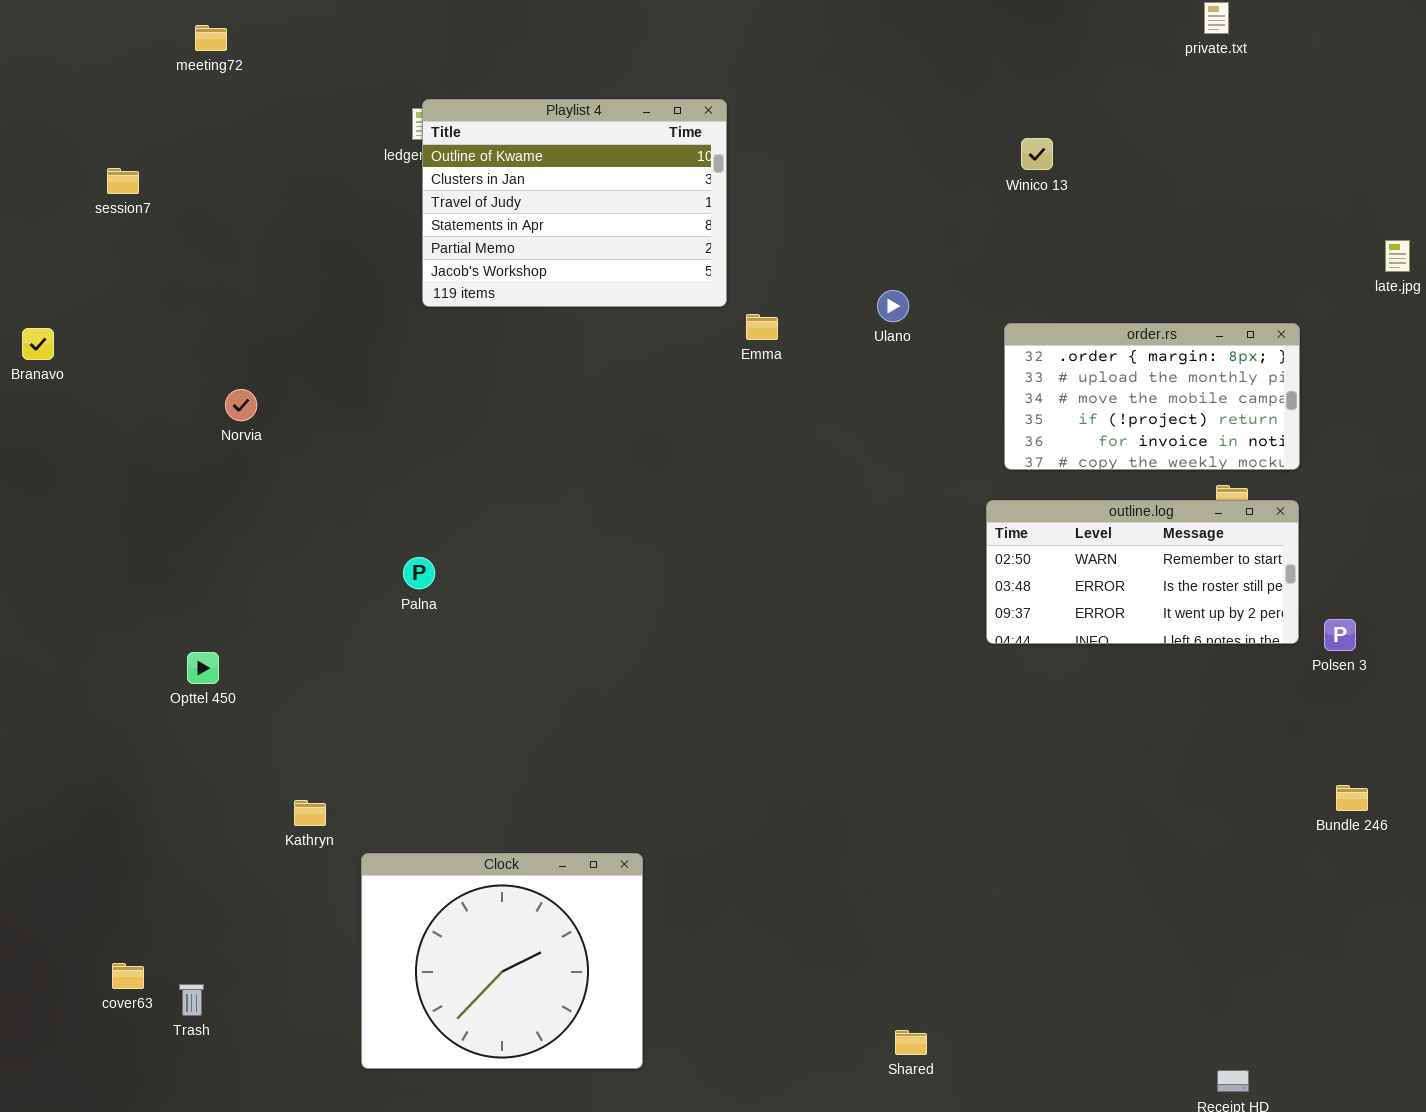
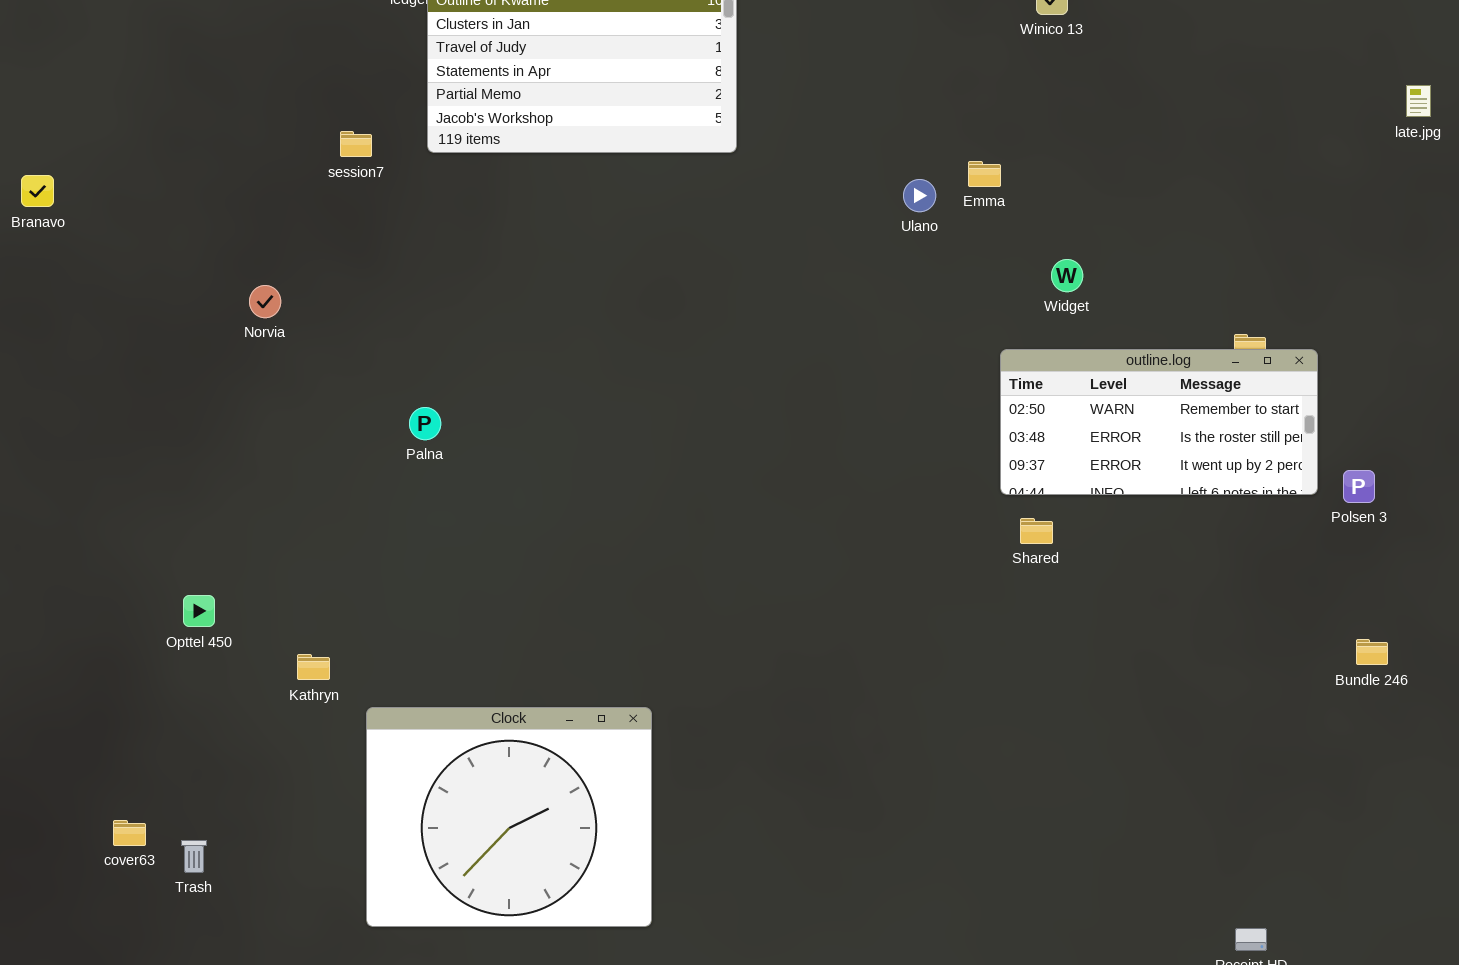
session7: [107,168,139,194] -> [340,131,372,157], moved
Ulano: [877,290,909,322] -> [903,179,936,212], moved
Emma: [746,314,778,340] -> [968,161,1001,187], moved
order.rs: [1004,323,1300,470] -> none, closed
Norvia: [225,389,257,421] -> [249,285,281,318], moved
Opttel 450: [187,652,219,684] -> [183,595,215,627], moved
Shared: [895,1030,927,1055] -> [1020,518,1053,544], moved

